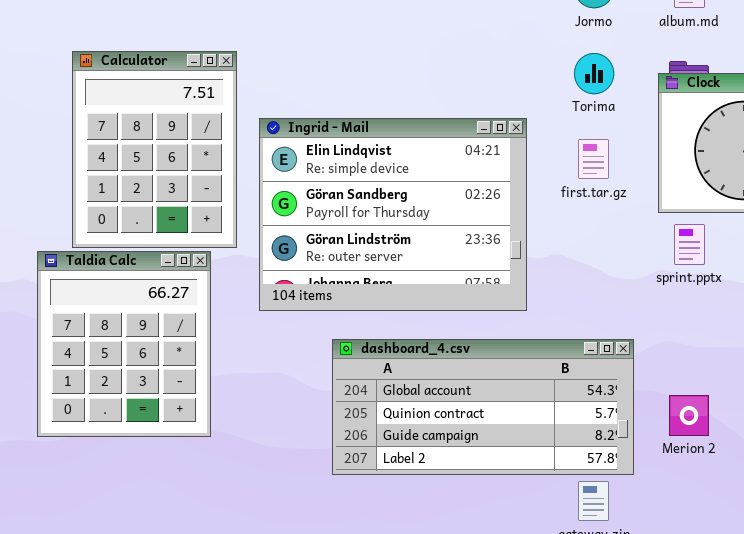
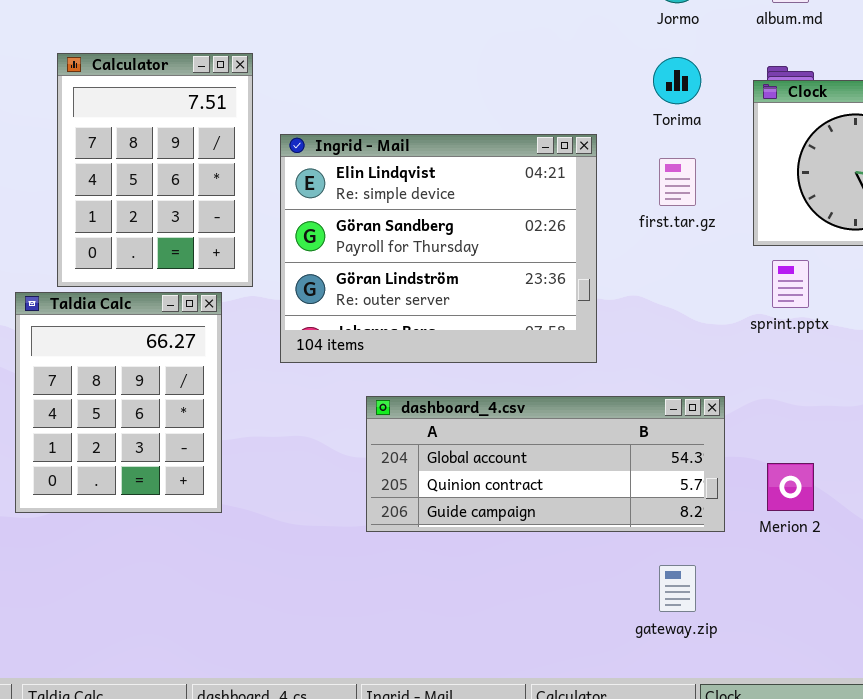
dashboard_4.csv: [332,339,634,475] -> [366,396,725,532], resized

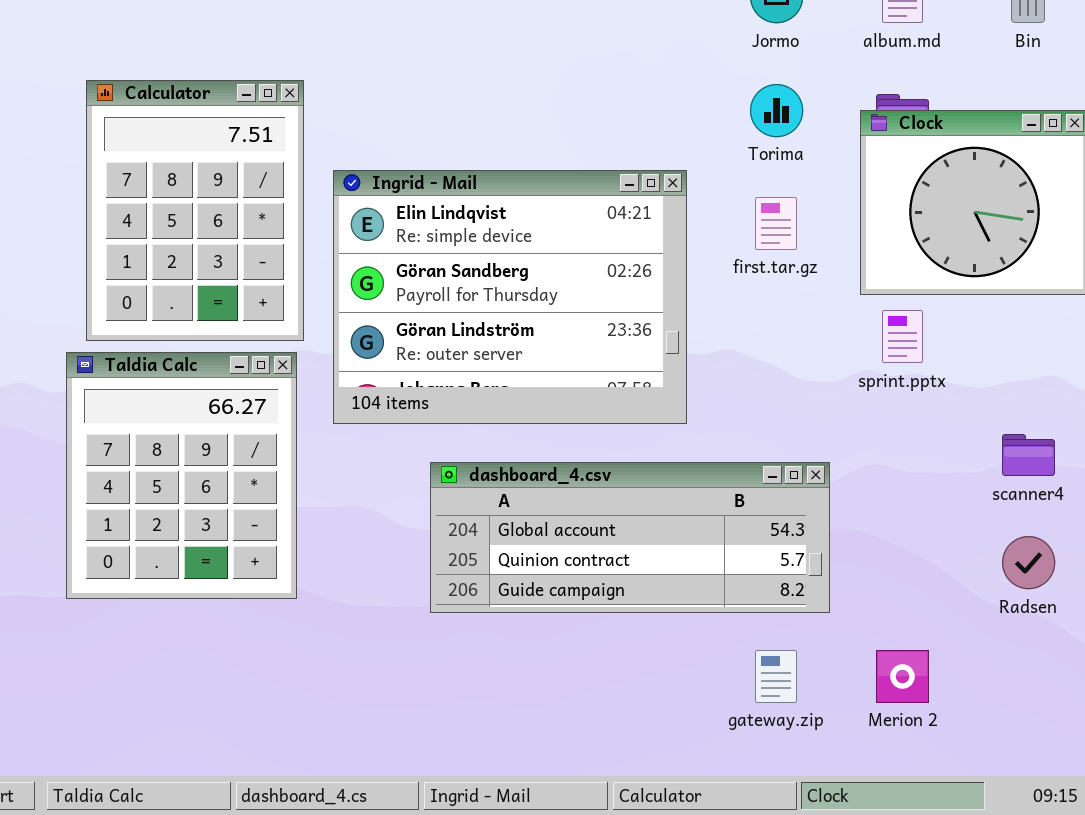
Taldia Calc: [15,292,222,513] -> [66,352,297,599], moved
Merion 2: [767,463,814,511] -> [876,650,929,703], moved

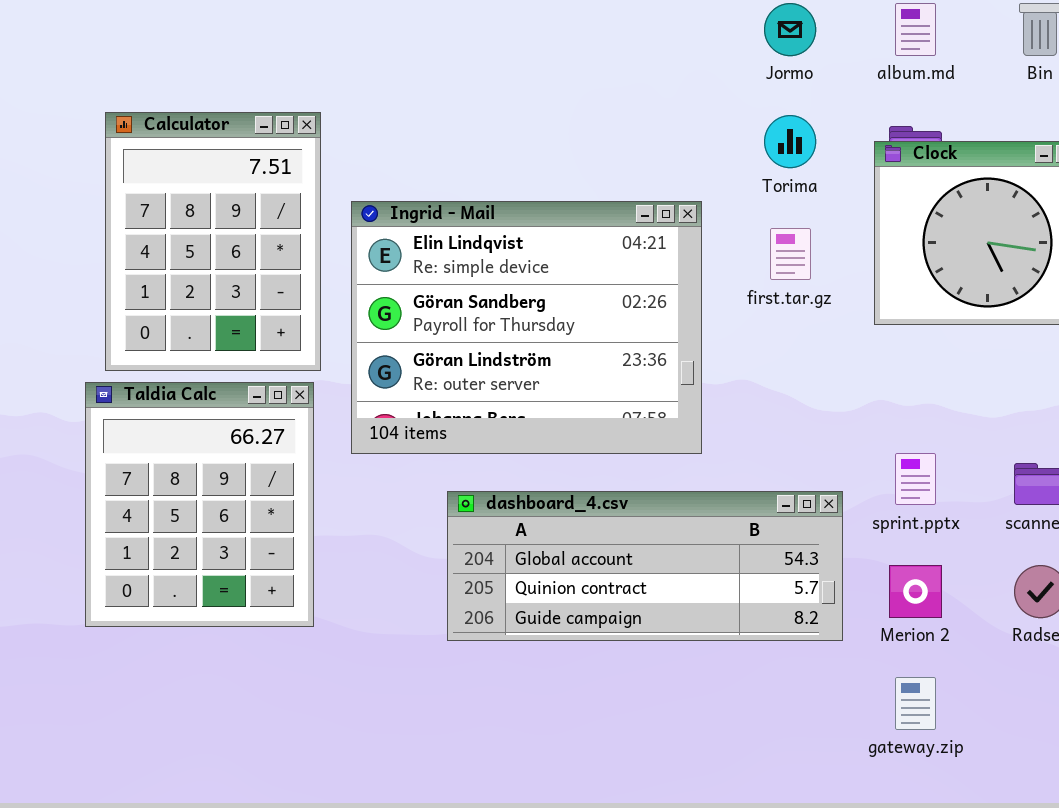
sprint.pptx: [882,310,923,363] -> [895,453,936,505], moved
gateway.zip: [755,650,797,703] -> [895,677,936,730], moved
Merion 2: [876,650,929,703] -> [889,565,942,618], moved

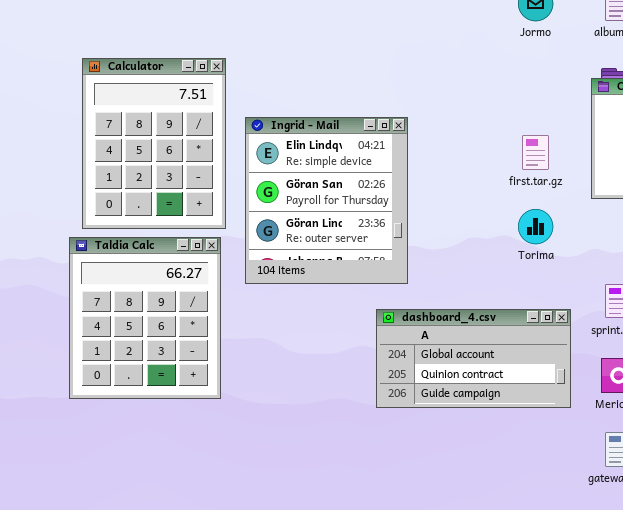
Torima: [764,115,816,168] -> [518,209,553,244], moved
Ingrid - Mail: [351,201,702,454] -> [245,117,408,284], resized
dashboard_4.csv: [447,491,843,641] -> [376,309,571,408], resized

